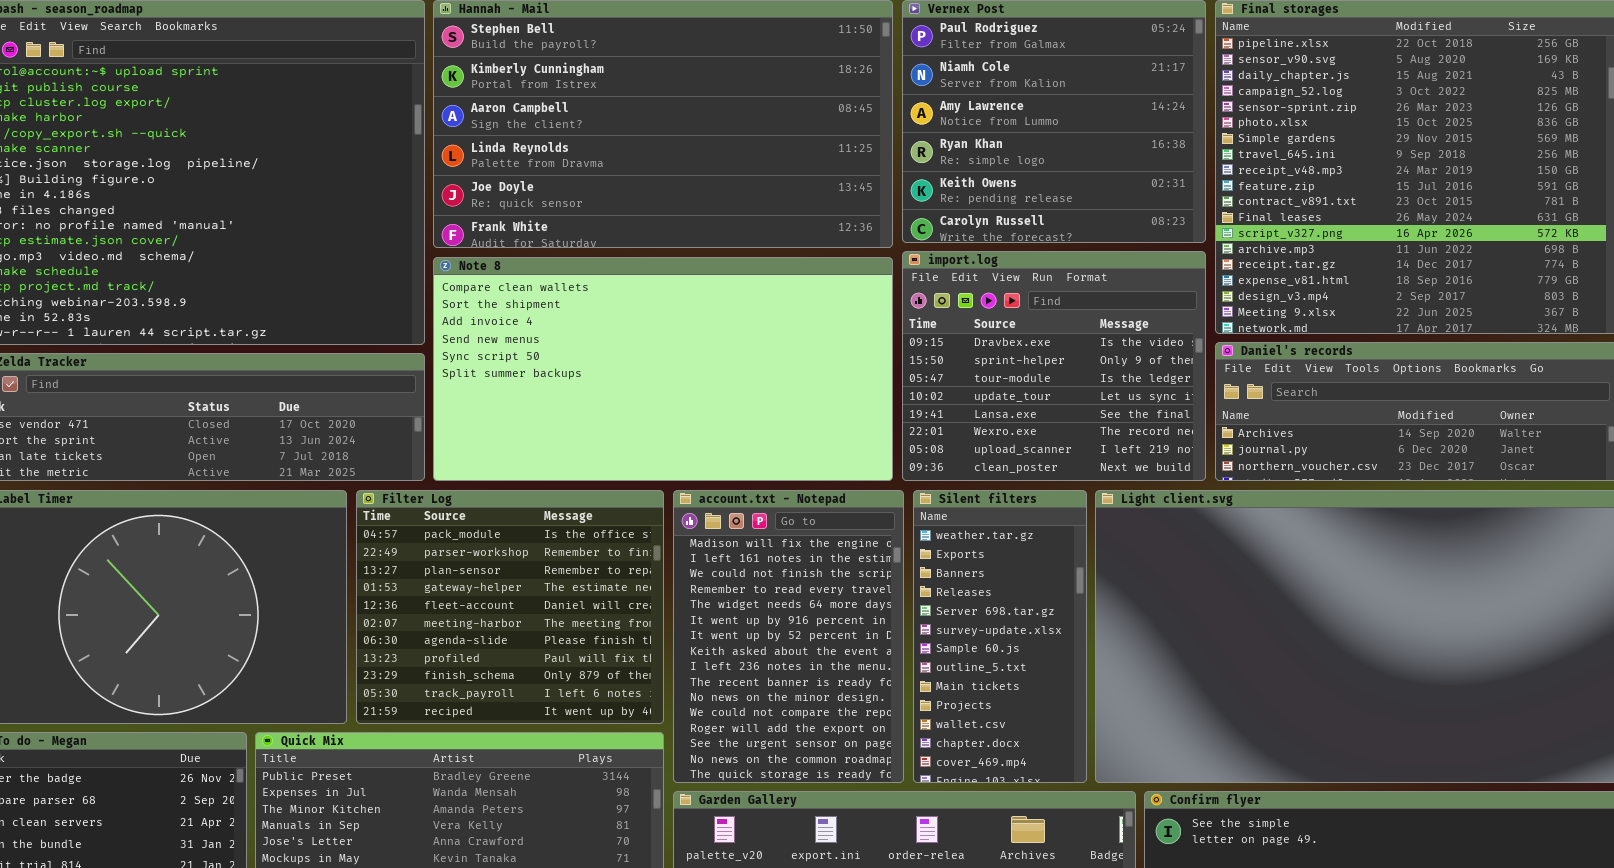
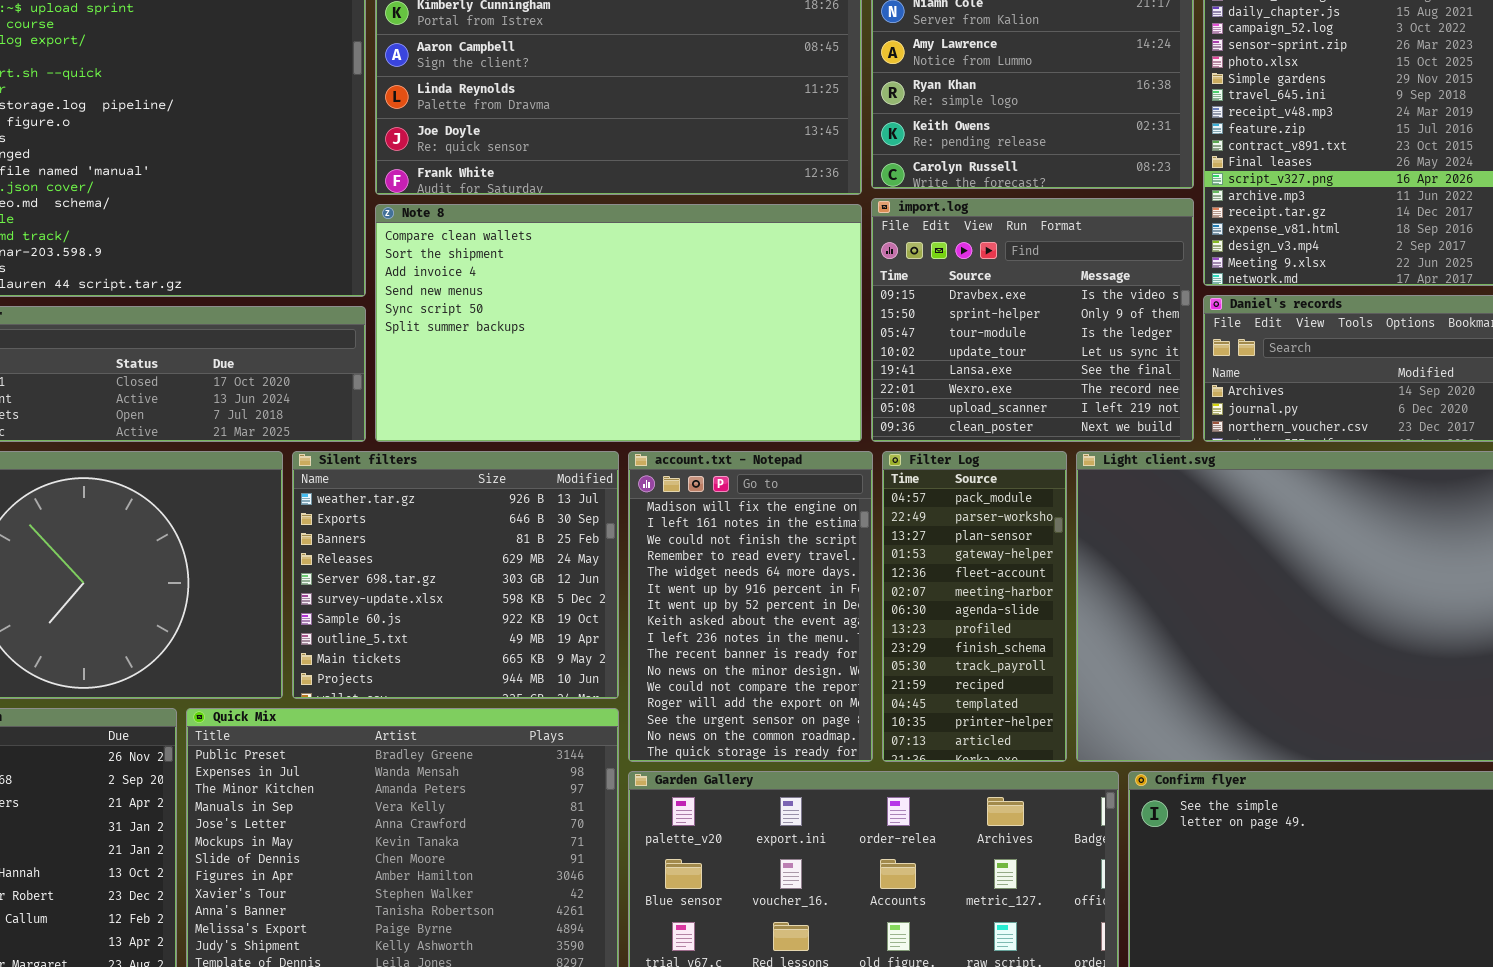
Filter Log: [356,490,664,724] -> [882,451,1067,762], moved, resized
Silent filters: [913,490,1087,783] -> [292,451,619,699], moved, resized

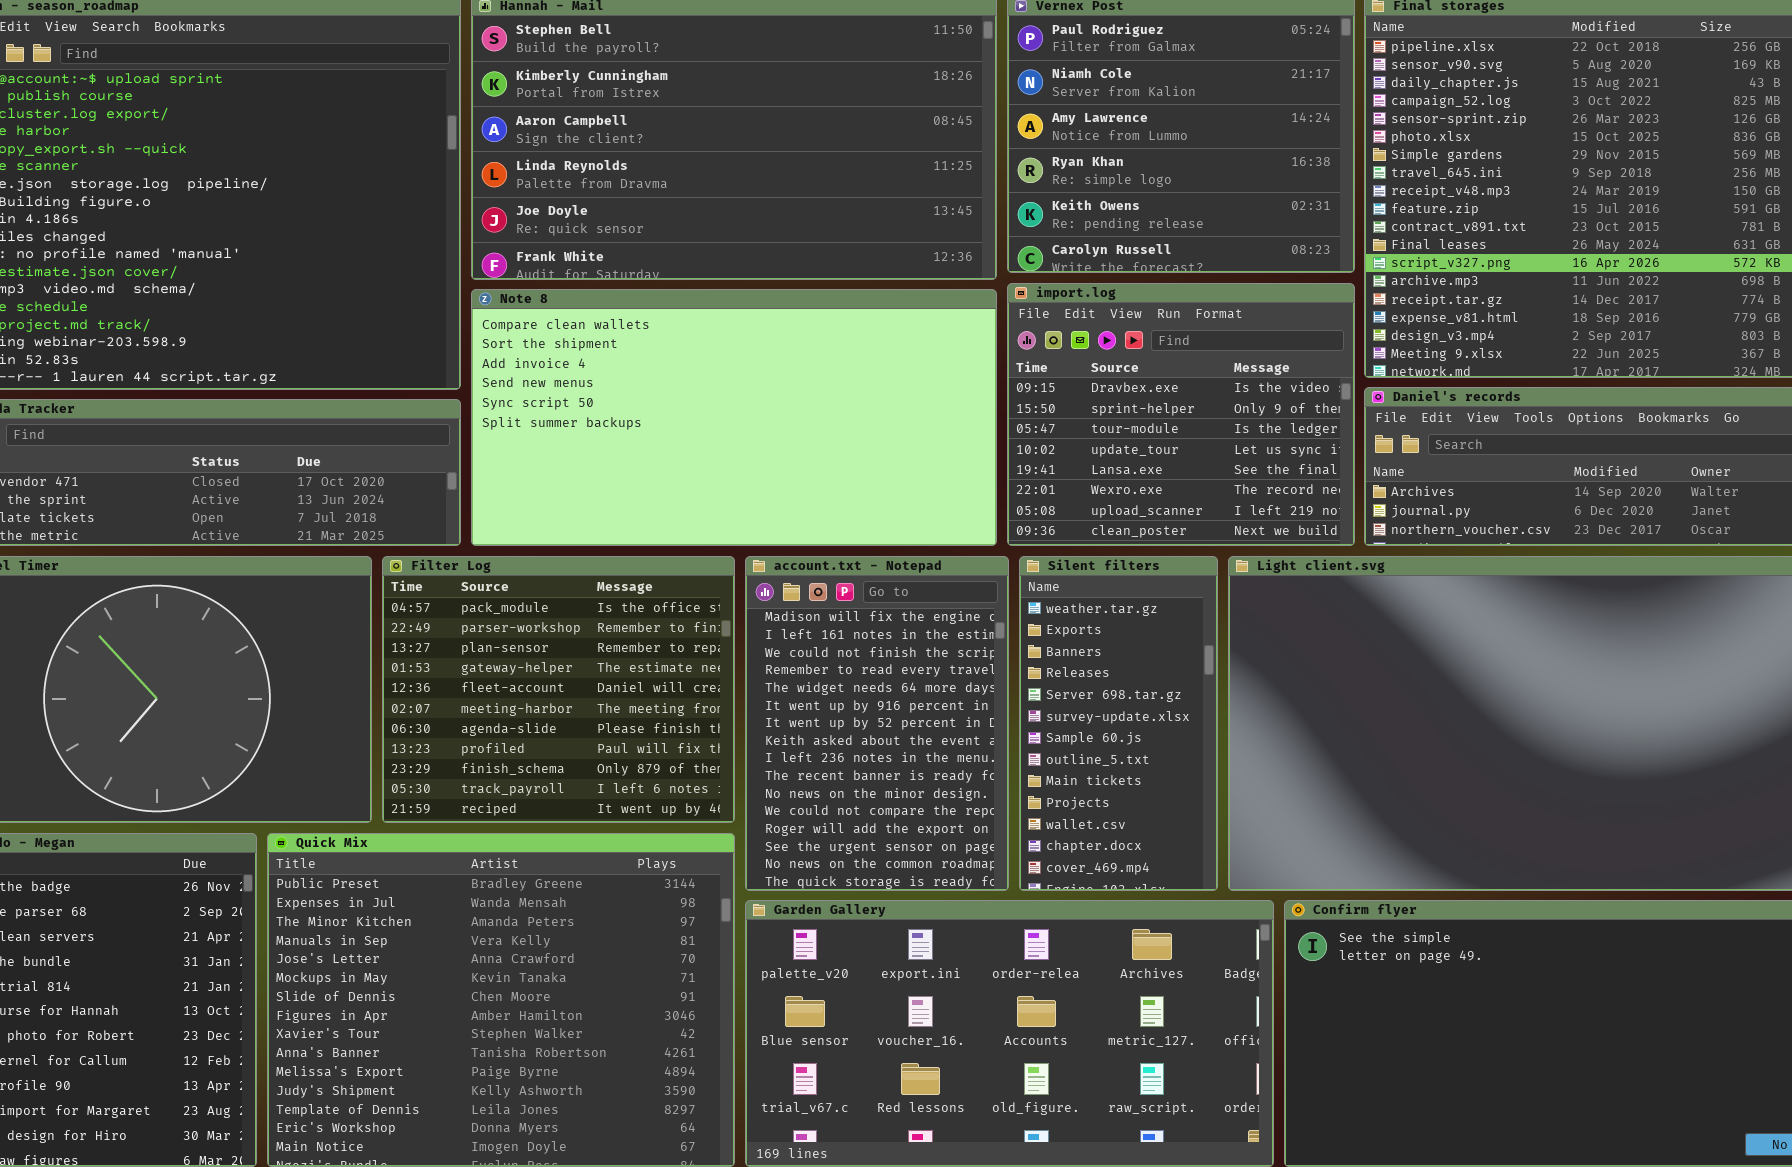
Silent filters: [292,451,619,699] -> [1019,556,1218,891], moved, resized
Filter Log: [882,451,1067,762] -> [382,556,735,823], moved, resized

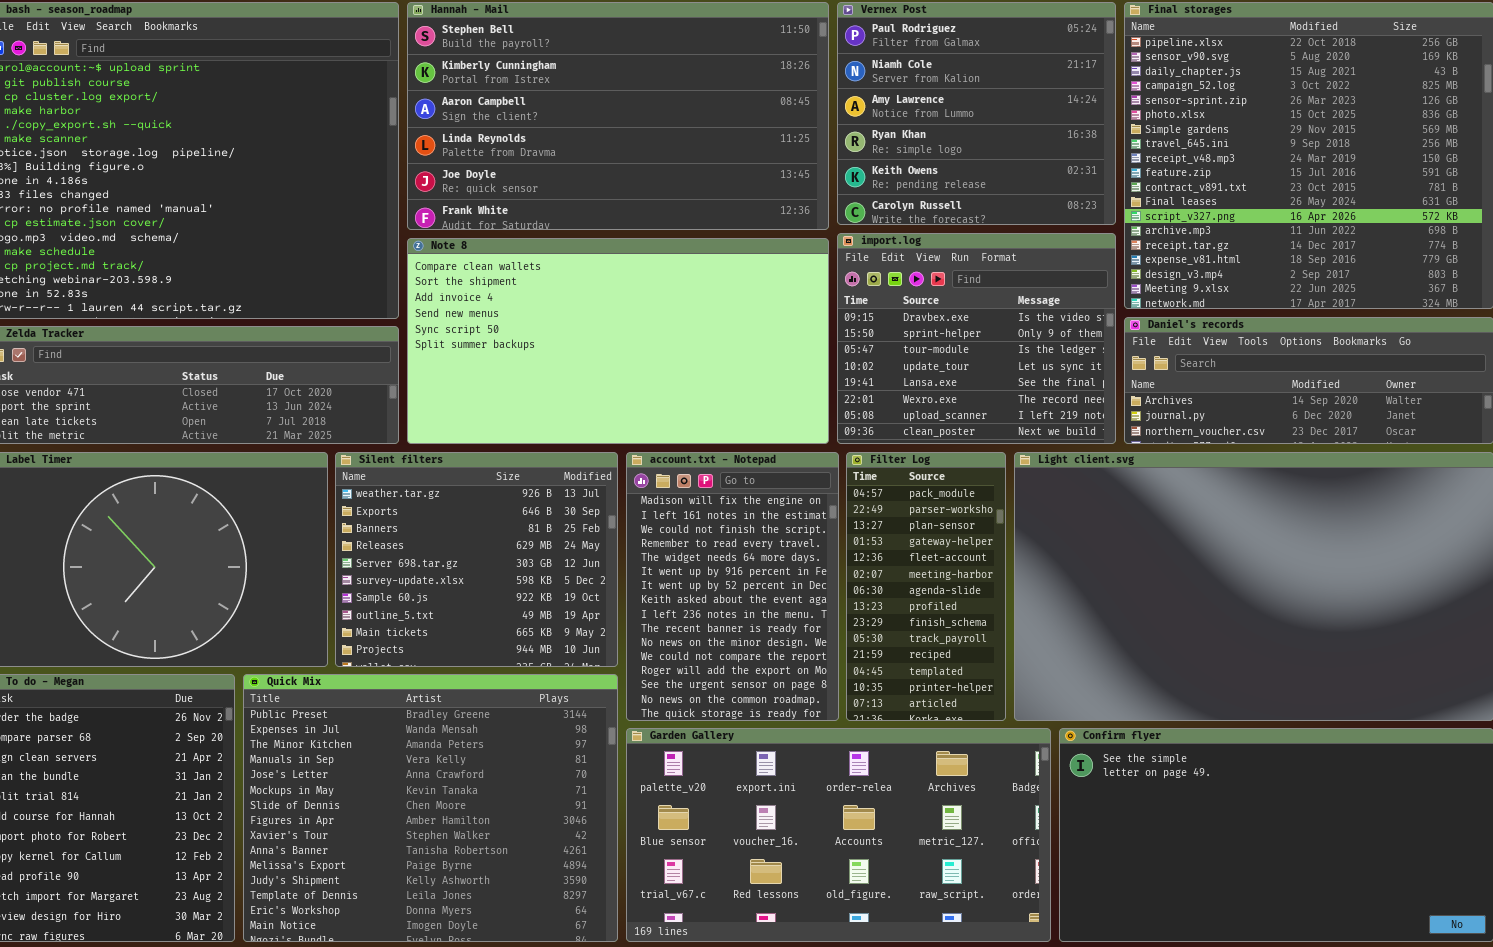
Filter Log: [382,556,735,823] -> [846,452,1006,721], moved, resized
Silent filters: [1019,556,1218,891] -> [335,452,618,667], moved, resized

